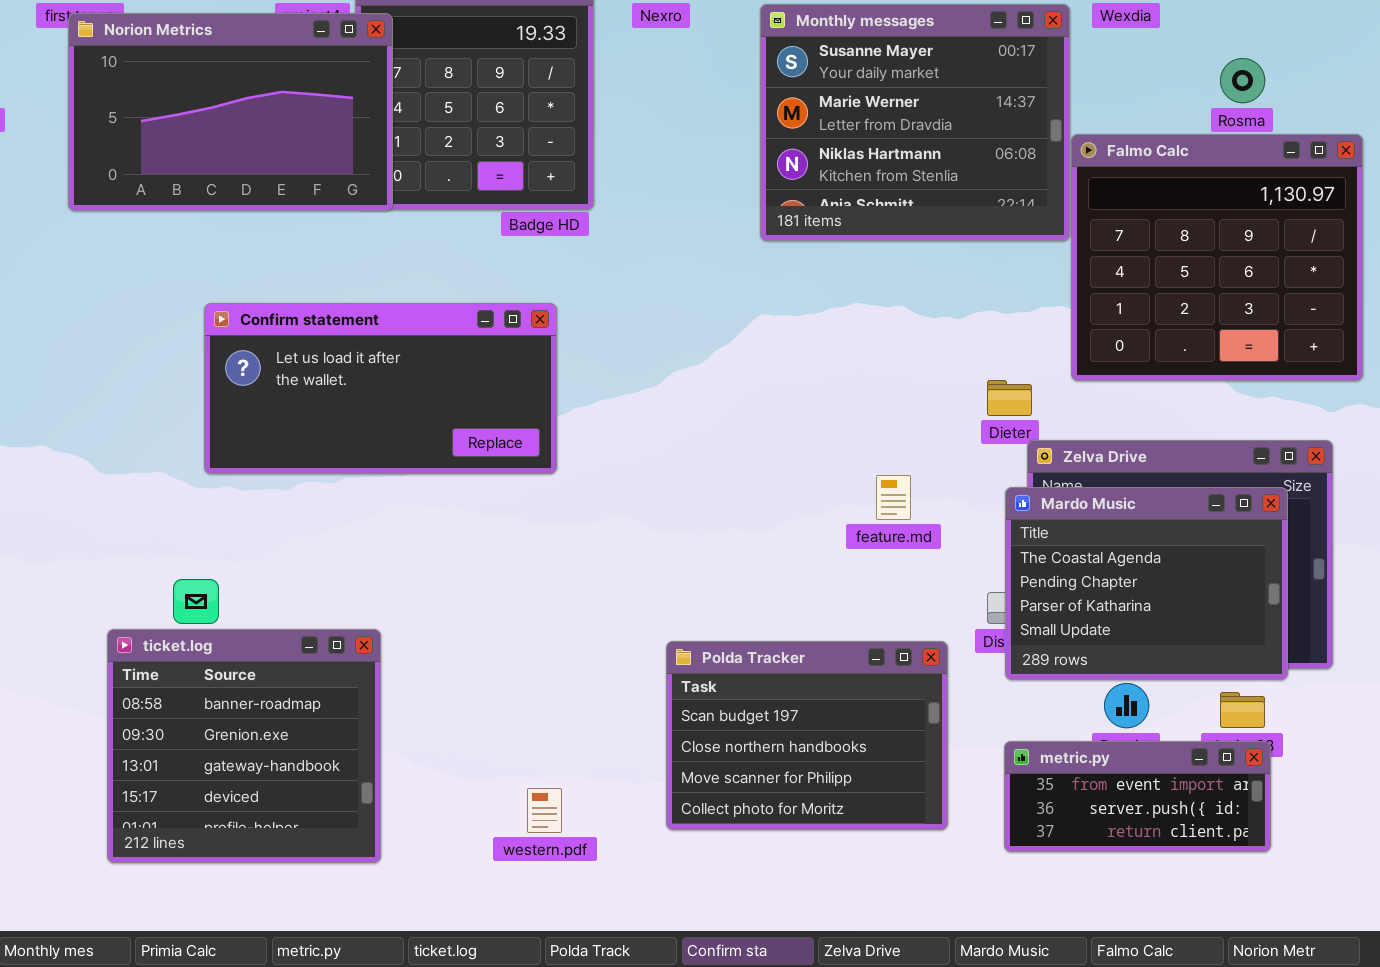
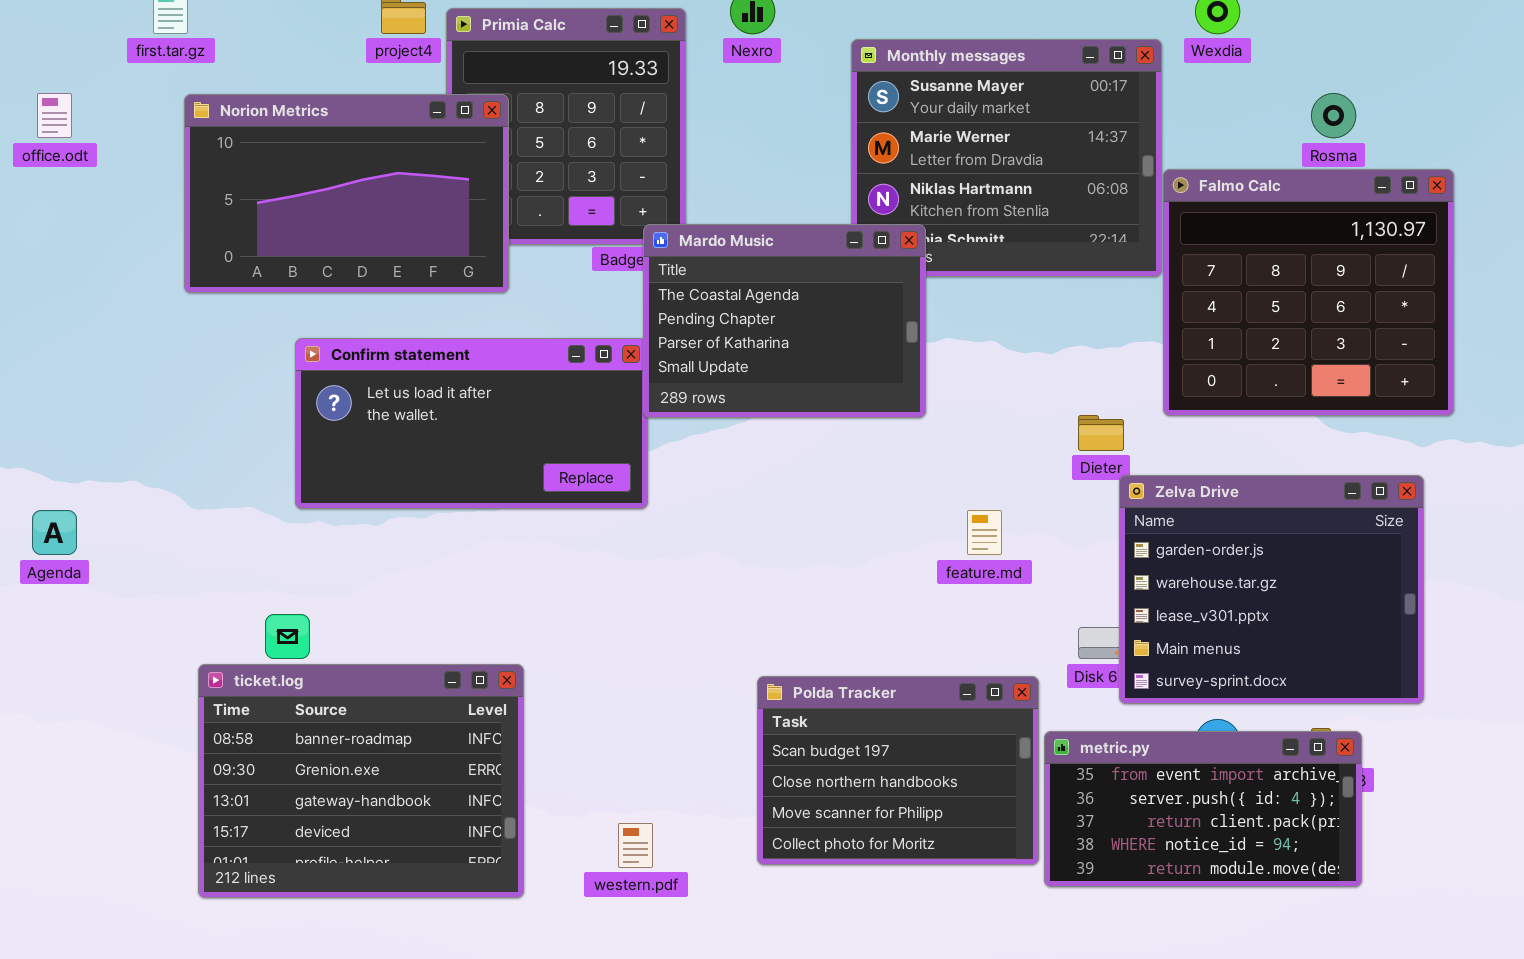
Norion Metrics: [68,13,393,211] -> [184,94,509,293], moved
Mardo Music: [1005,487,1288,680] -> [643,224,926,418], moved
ticket.log: [107,629,381,863] -> [198,664,524,898], resized
metric.py: [1004,741,1271,852] -> [1044,731,1362,887], resized

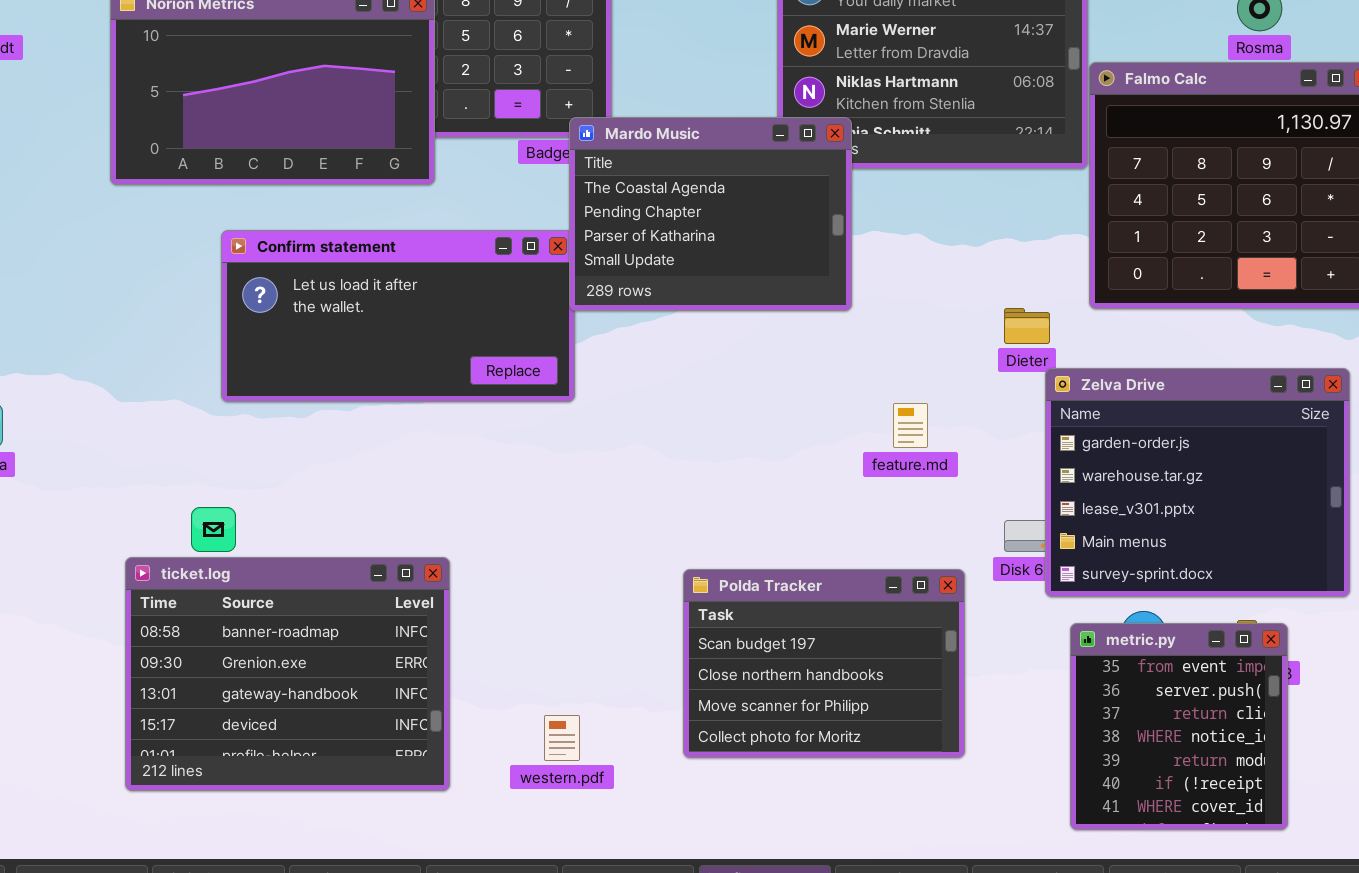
metric.py: [1044,731,1362,887] -> [1070,623,1288,830], resized

